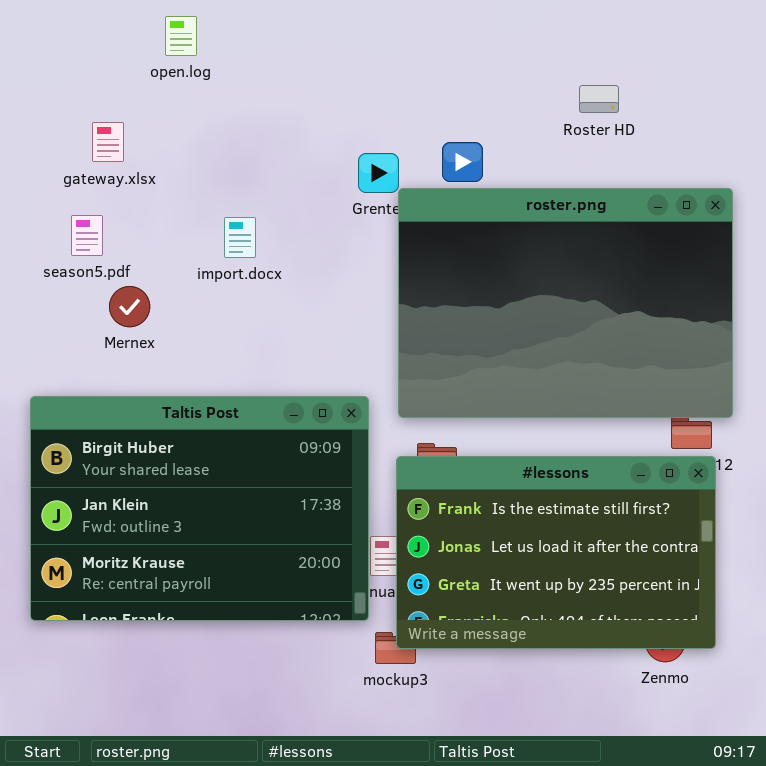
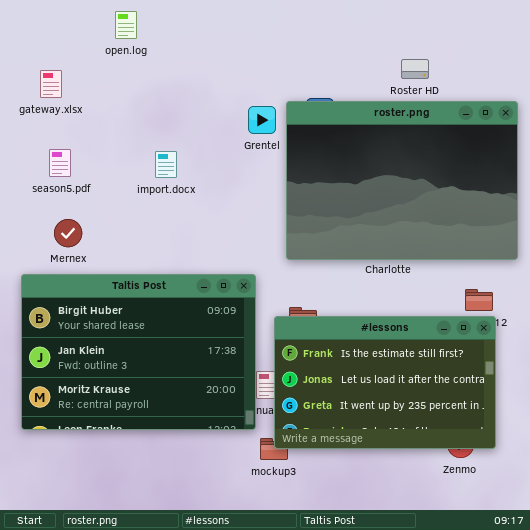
gateway.xlsx: [92,122,124,162] -> [40,70,62,98], moved
roster.png: [398,188,733,418] -> [286,101,518,260], moved
Mernex: [109,286,150,327] -> [54,219,82,247], moved

